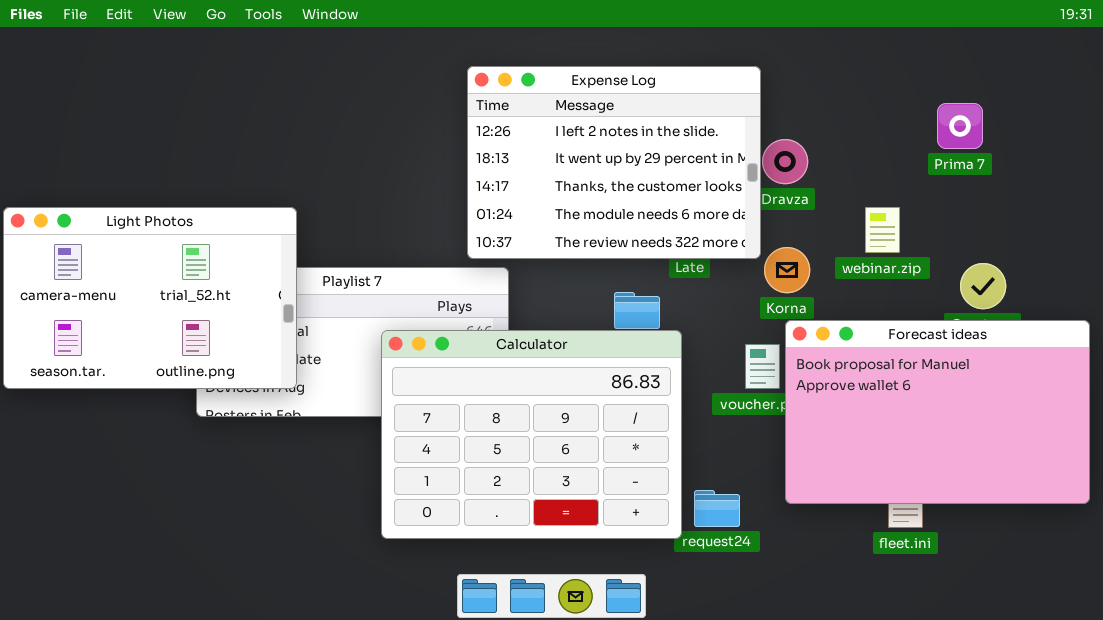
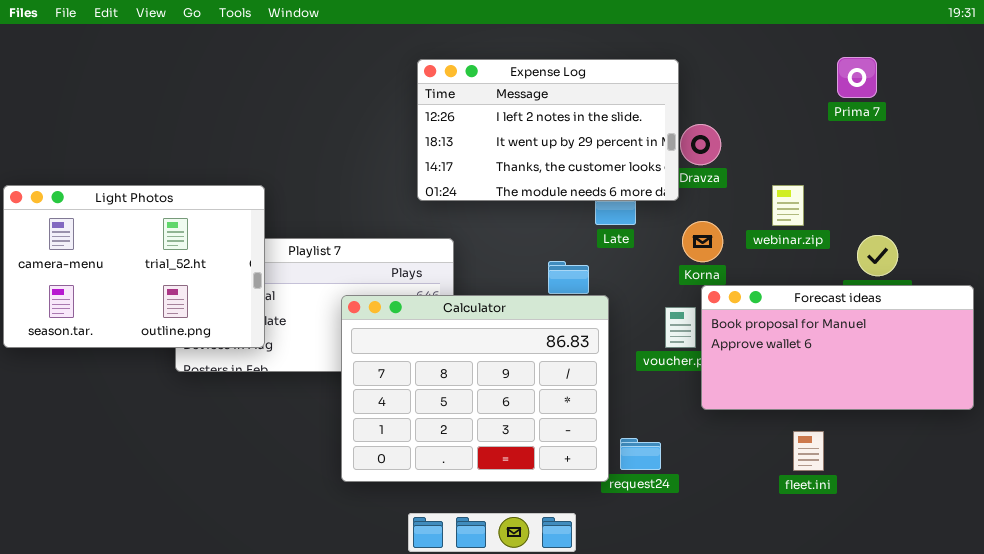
Expense Log: [467,66,761,259] -> [417,59,679,201], resized
Prima 7: [937,103,983,149] -> [837,57,877,98], moved
Forecast ideas: [785,320,1090,504] -> [701,285,974,410], resized

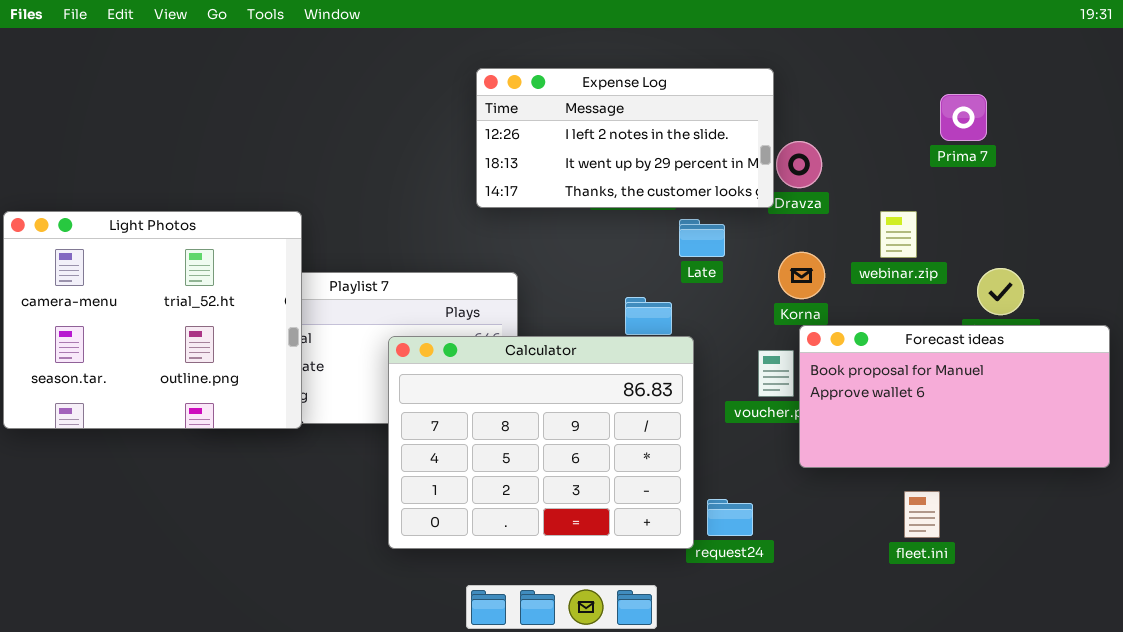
Prima 7: [837,57,877,98] -> [940,94,987,141], moved
Expense Log: [417,59,679,201] -> [476,68,774,208], resized
Light Photos: [3,185,265,348] -> [3,211,302,429], resized

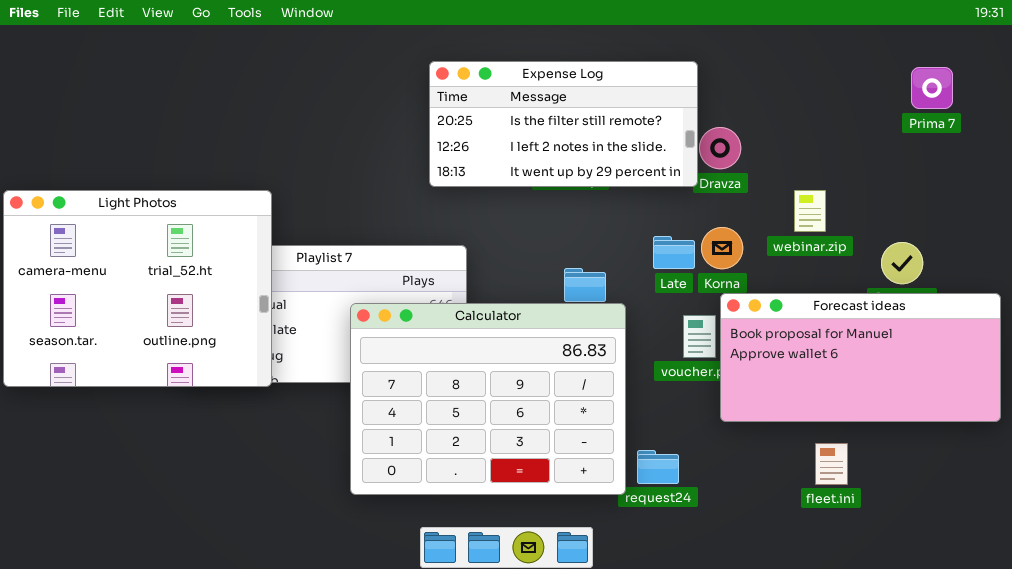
Expense Log: [476,68,774,208] -> [429,61,698,187], scrolled up 1 row
Prima 7: [940,94,987,141] -> [911,67,953,109], moved
Late: [679,219,725,257] -> [653,236,695,269], moved

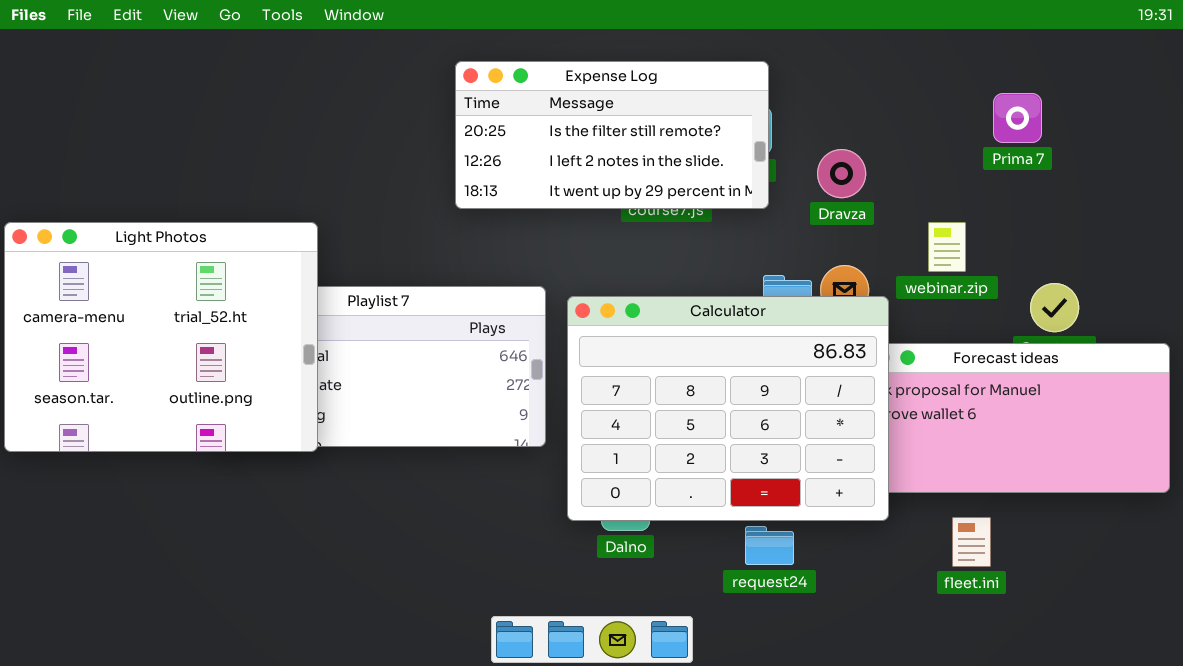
Expense Log: [429,61,698,187] -> [455,61,769,209], moved
Prima 7: [911,67,953,109] -> [993,93,1042,143], moved
Calculator: [350,303,626,495] -> [567,296,889,521], moved

